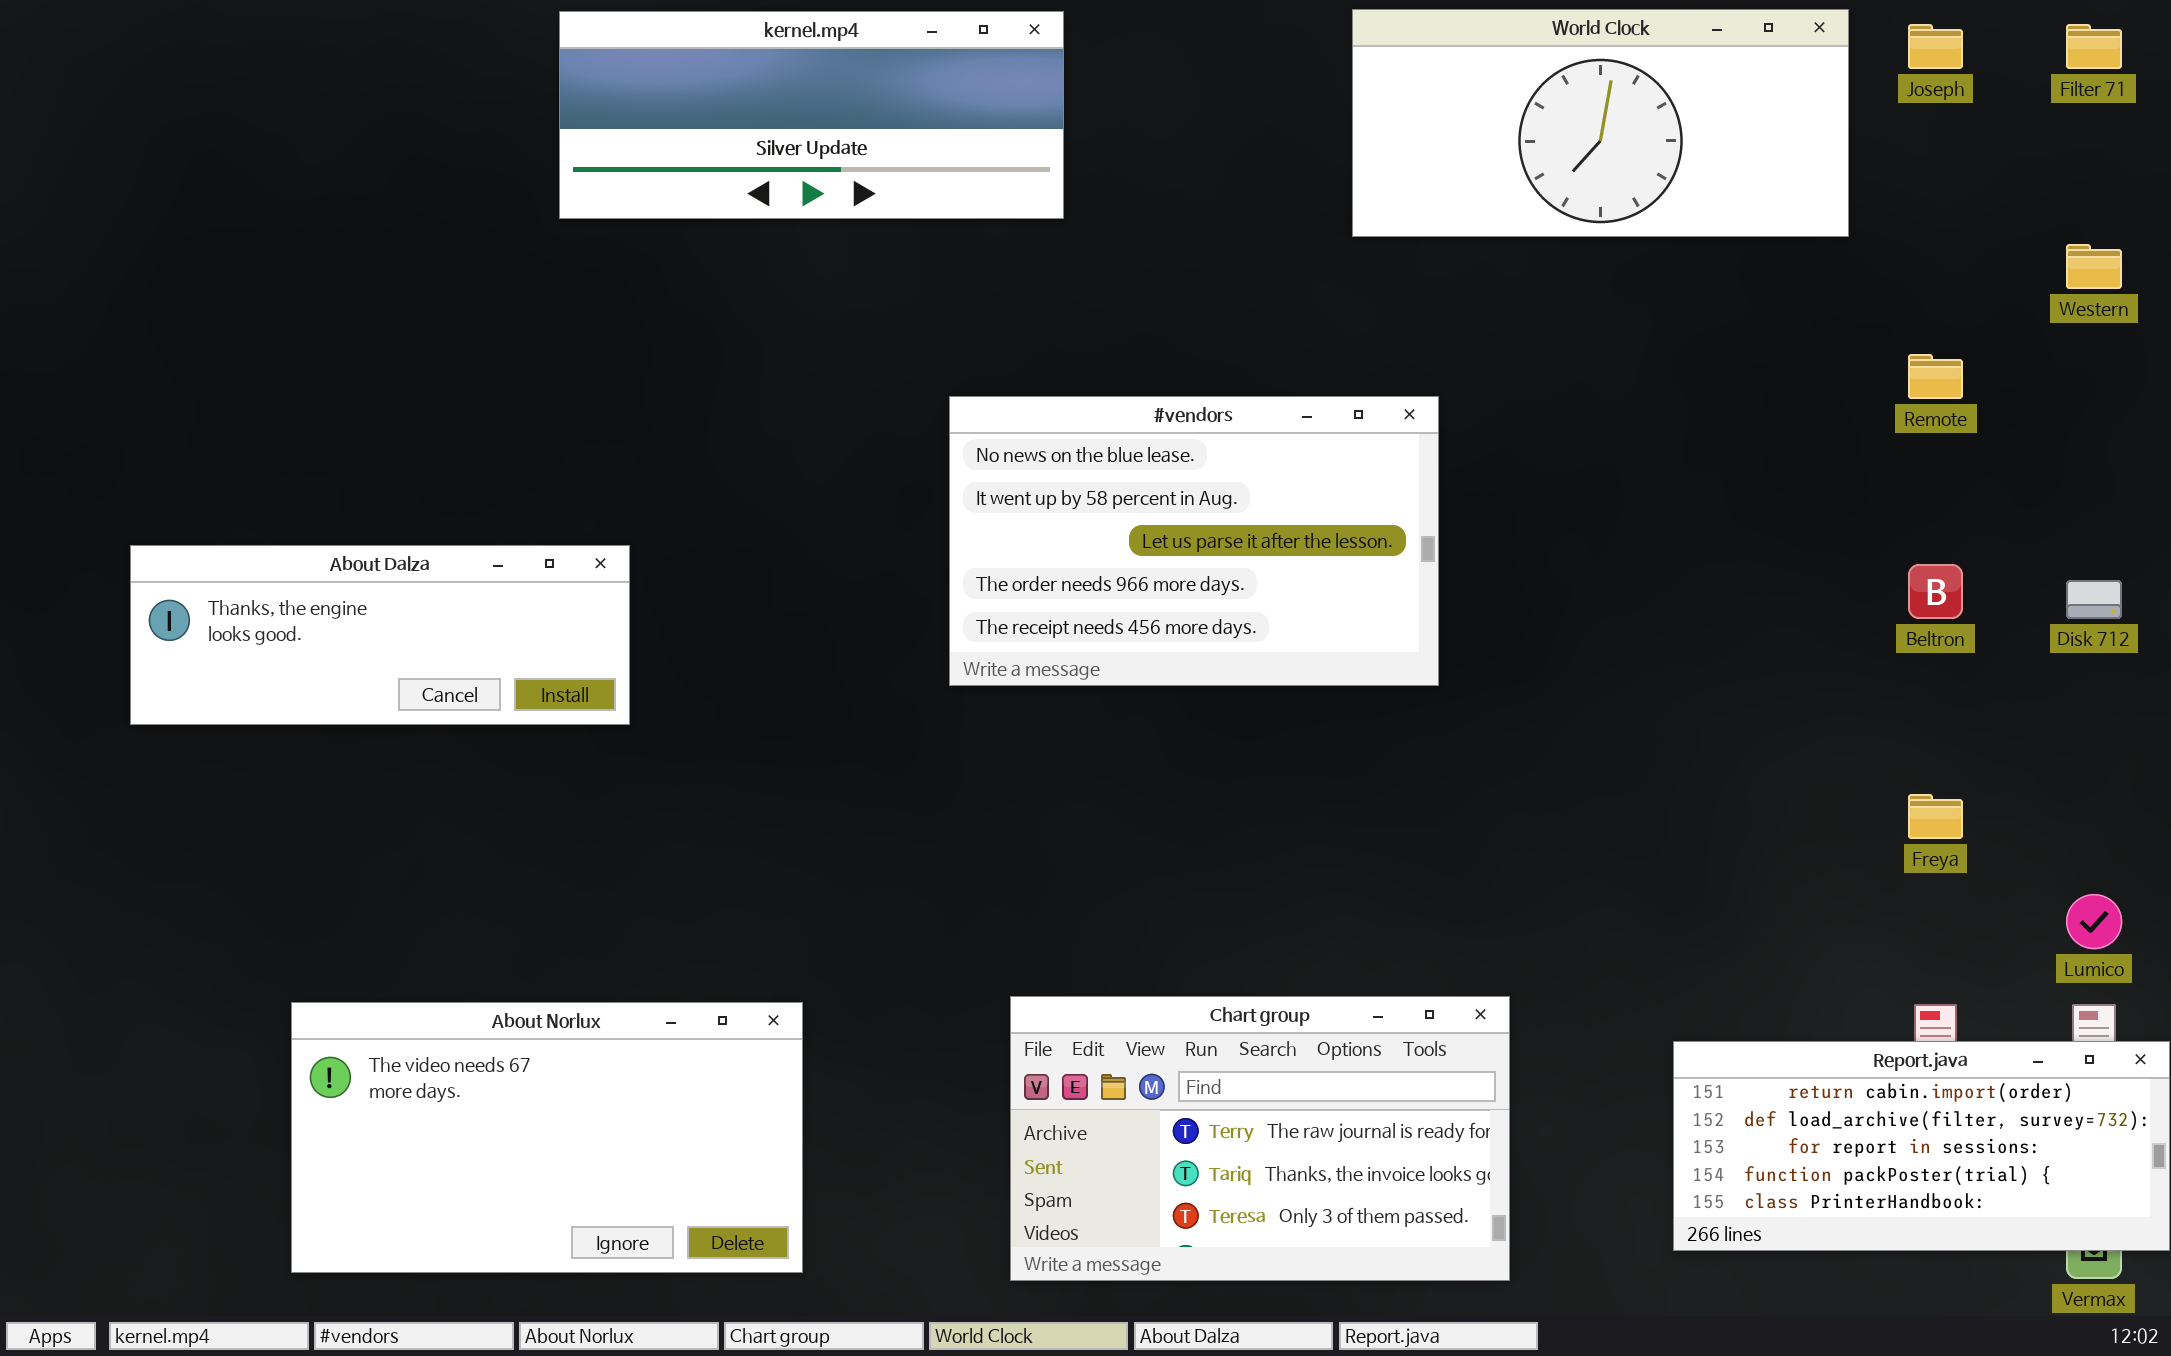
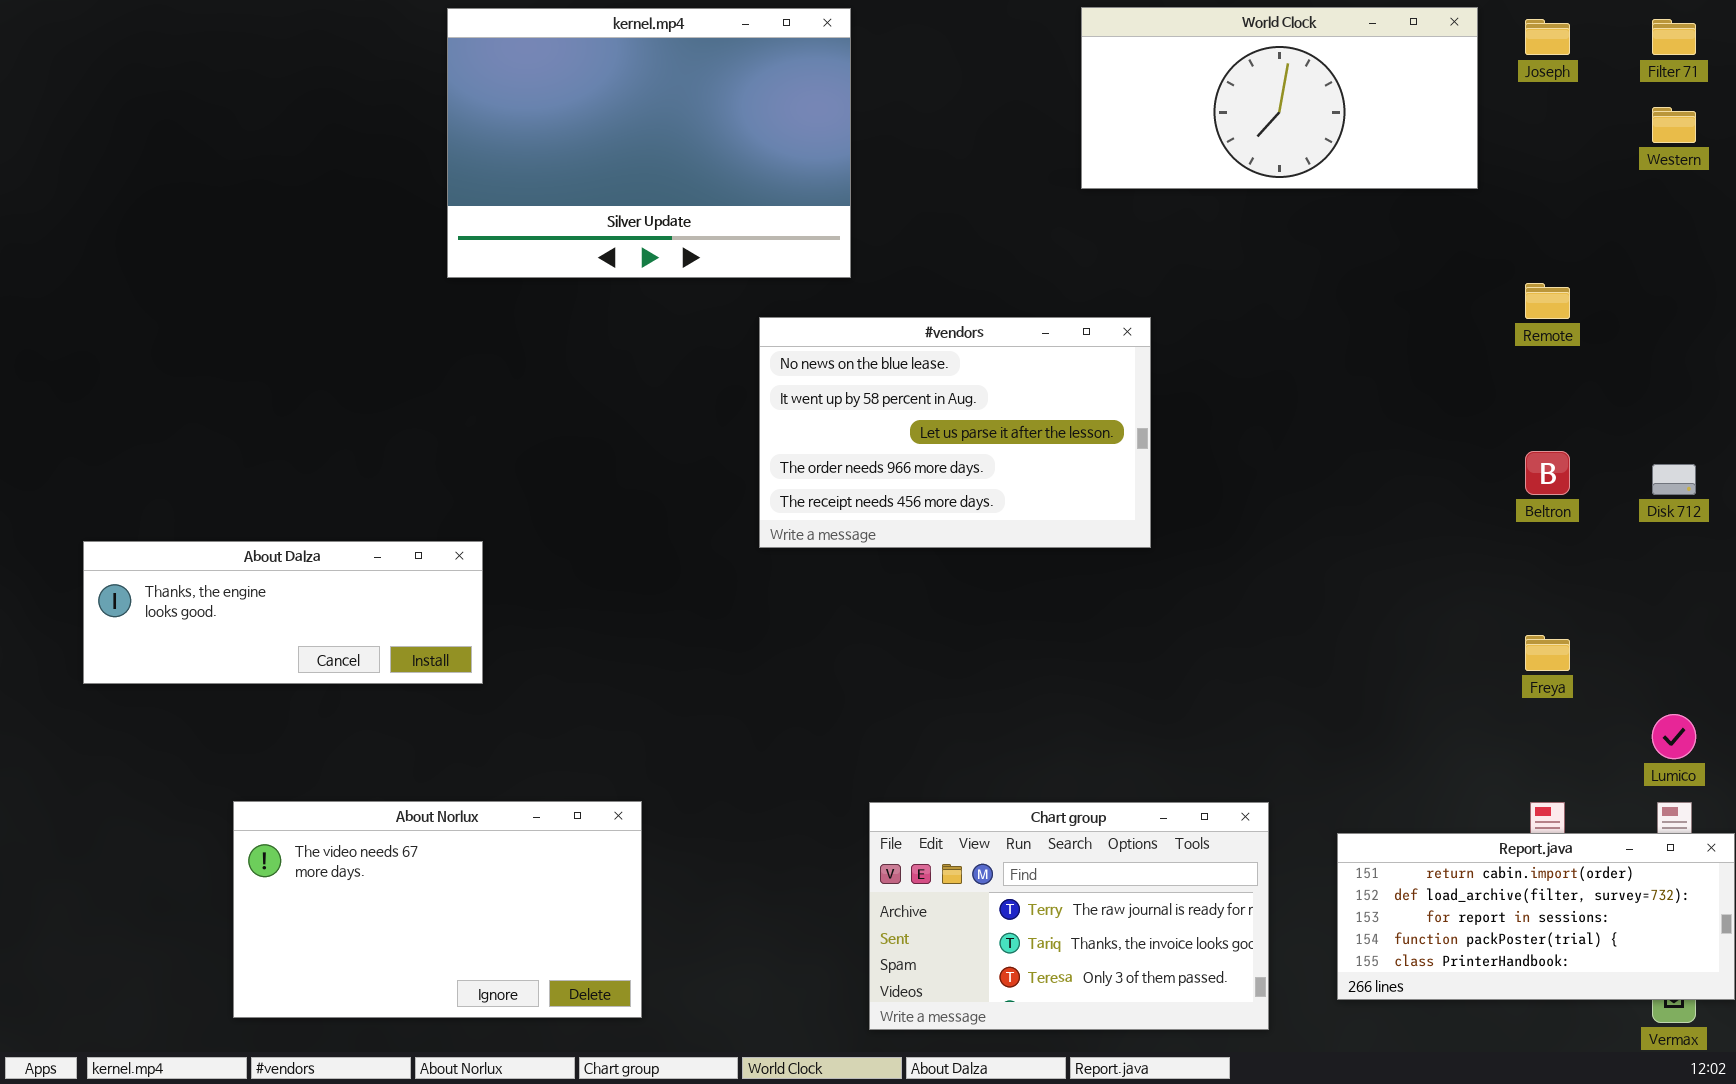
kernel.mp4: [559,11,1064,219] -> [447,8,851,278], resized
Western: [2066,244,2122,289] -> [1652,107,1696,143], moved
About Dalza: [130,545,630,725] -> [83,541,483,684], moved
Chart group: [1010,996,1510,1281] -> [869,802,1269,1030], moved

